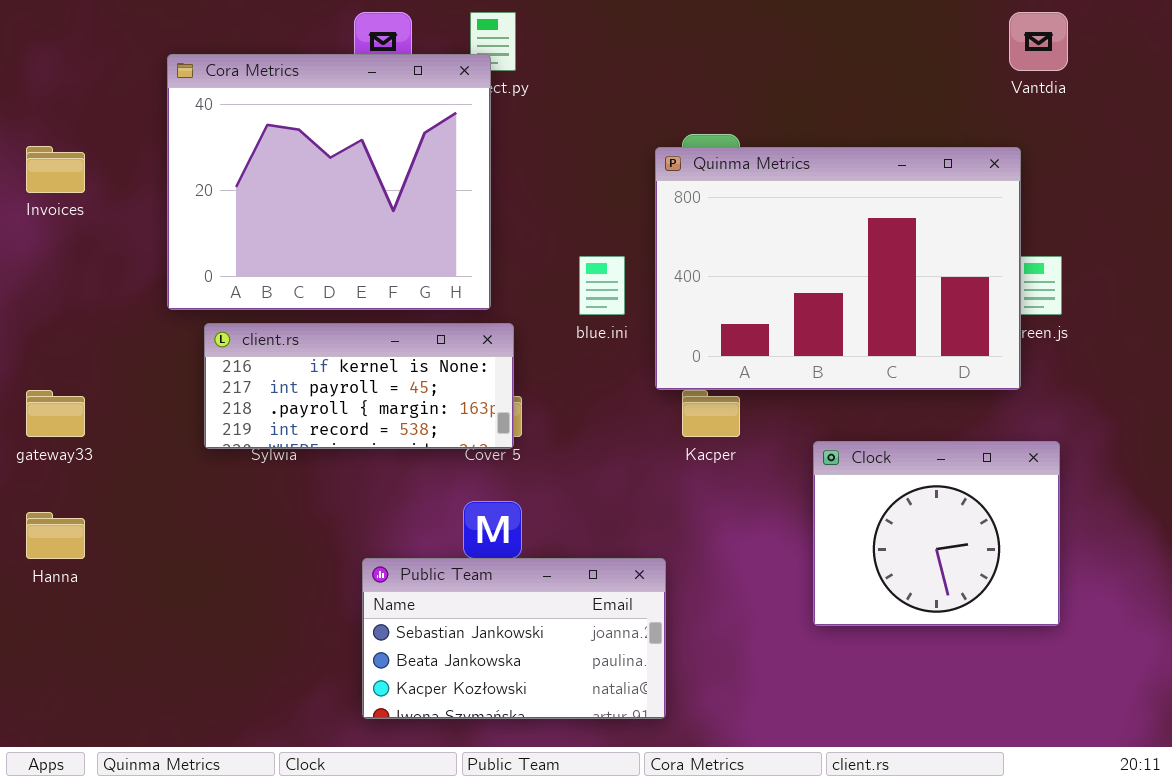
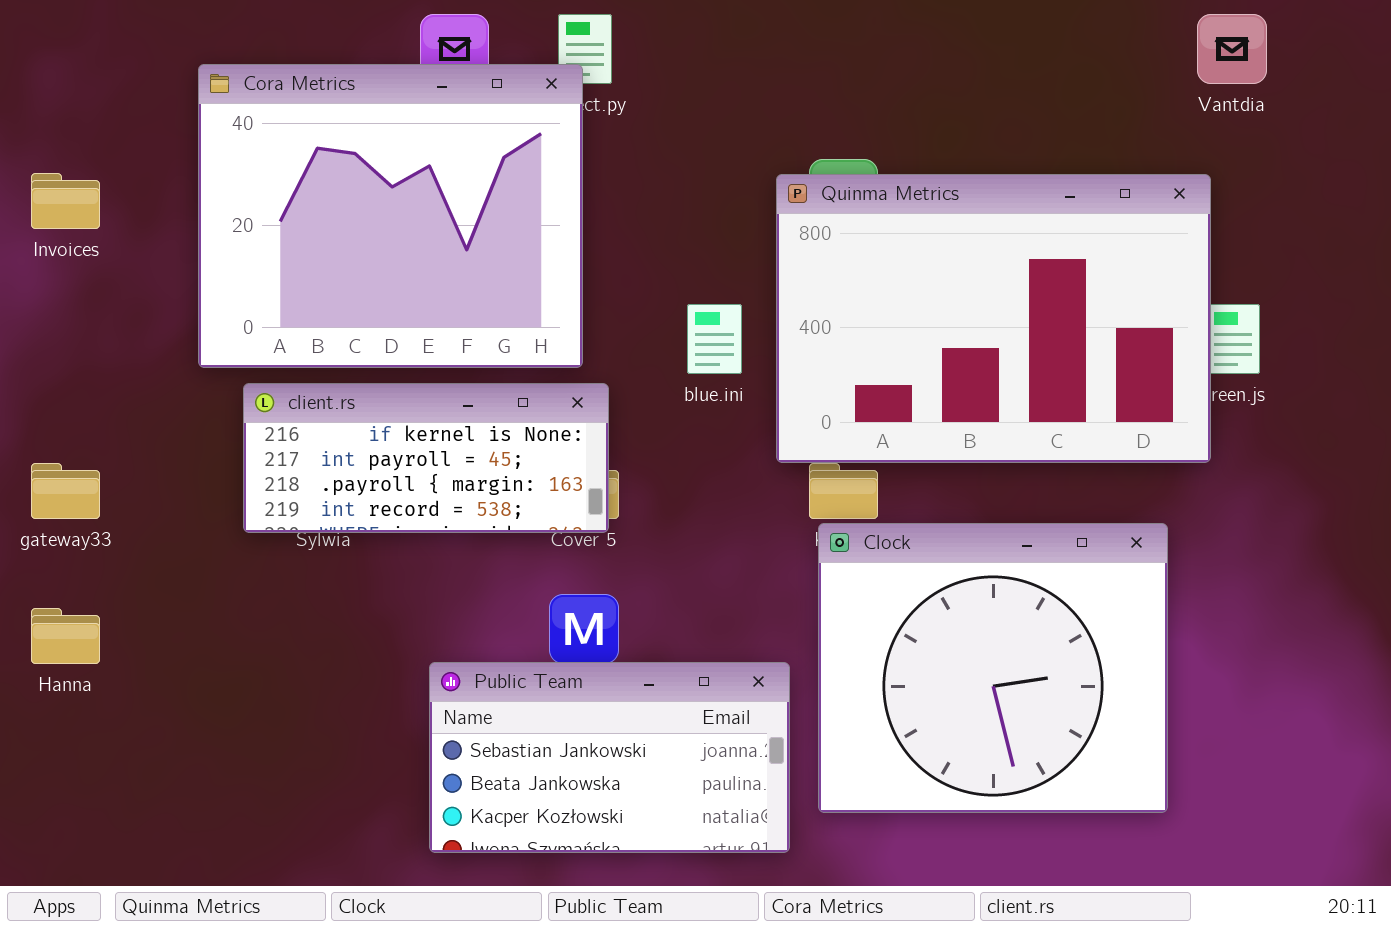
Clock: [813,441,1060,626] -> [818,523,1168,813], moved, resized

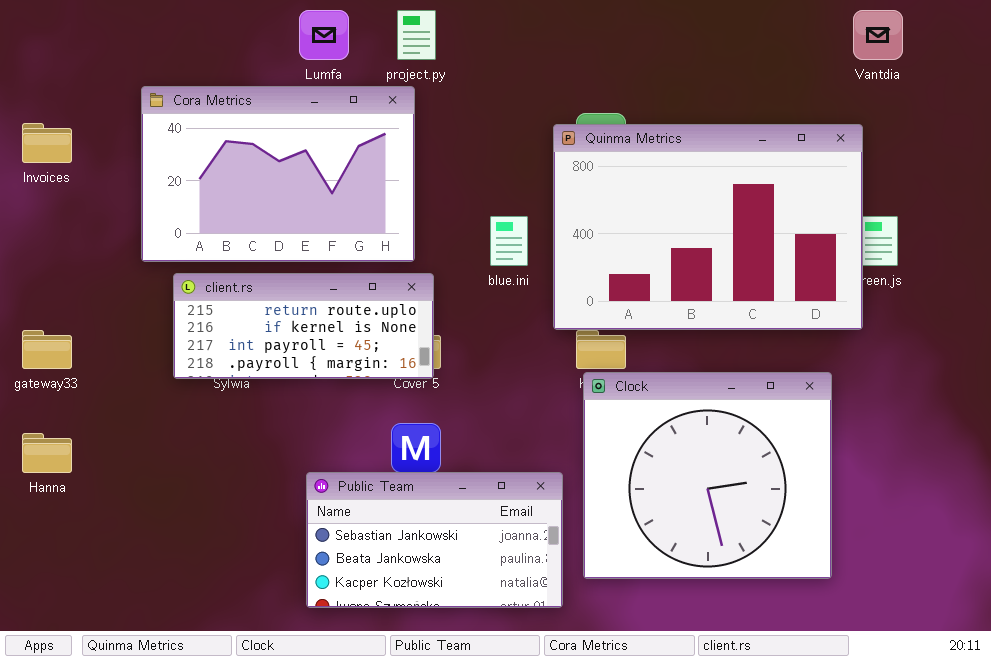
Cora Metrics: [198,64,583,368] -> [141,86,415,262], resized
client.rs: [243,383,609,533] -> [173,273,434,379], scrolled up 1 row

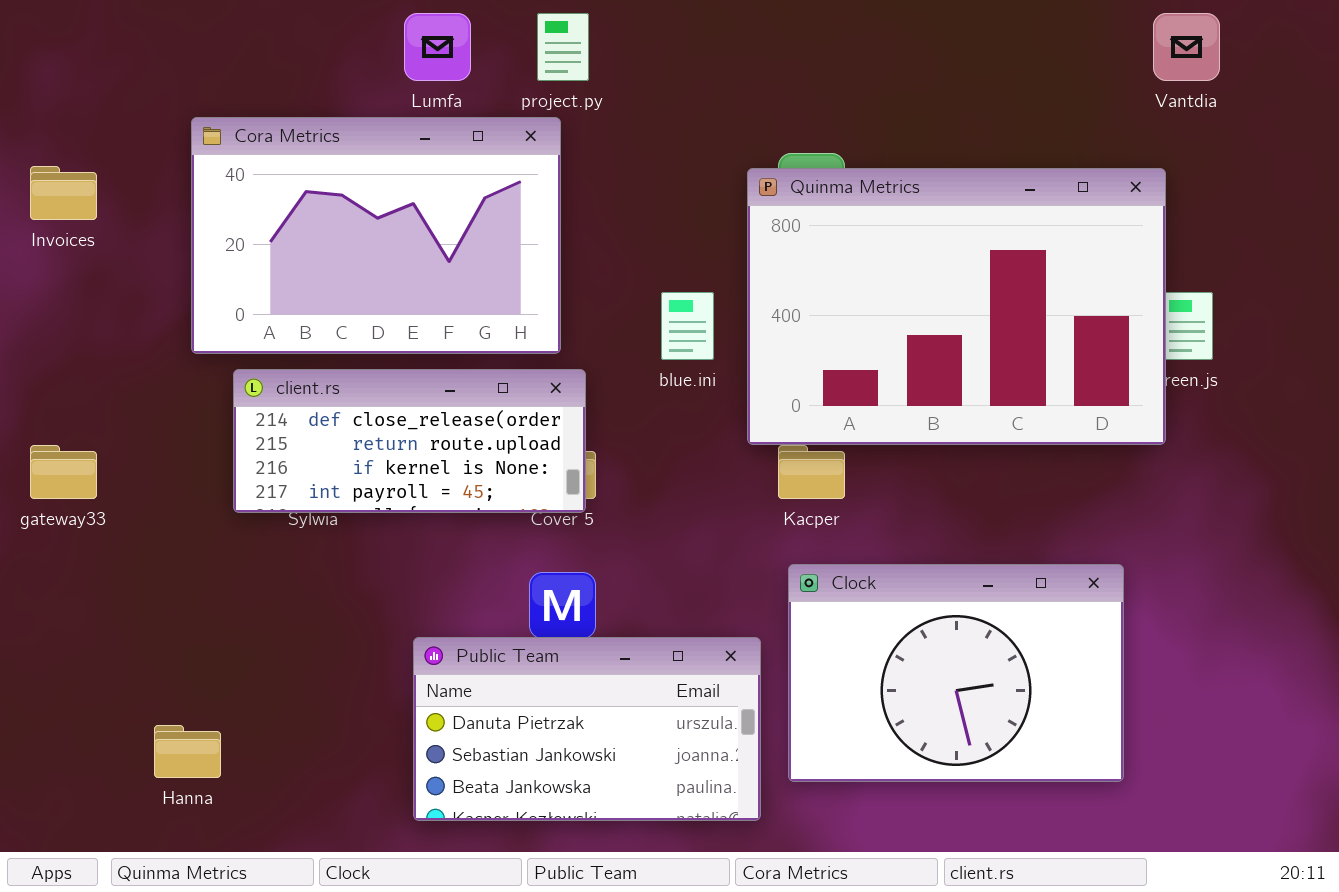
client.rs: [173,273,434,379] -> [233,369,586,513], scrolled up 1 row
Clock: [583,372,832,579] -> [788,564,1124,782], resized
Hanna: [22,433,72,473] -> [154,725,221,778], moved
Public Team: [306,472,563,608] -> [413,637,761,821], scrolled up 1 row

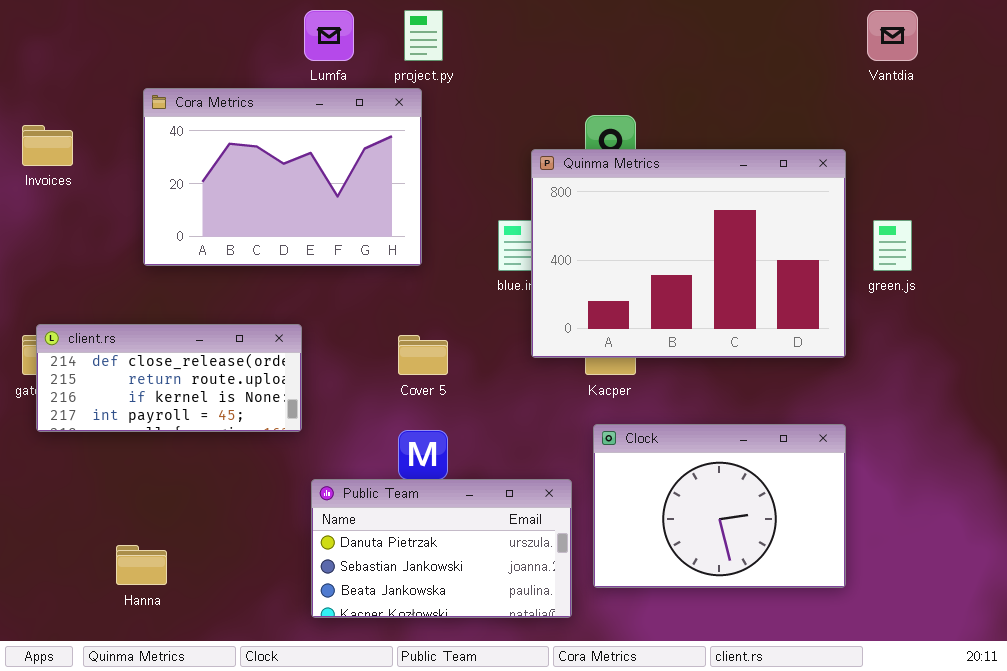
Quinma Metrics: [747,168,1166,445] -> [531,149,846,358], moved
client.rs: [233,369,586,513] -> [36,324,302,432], moved

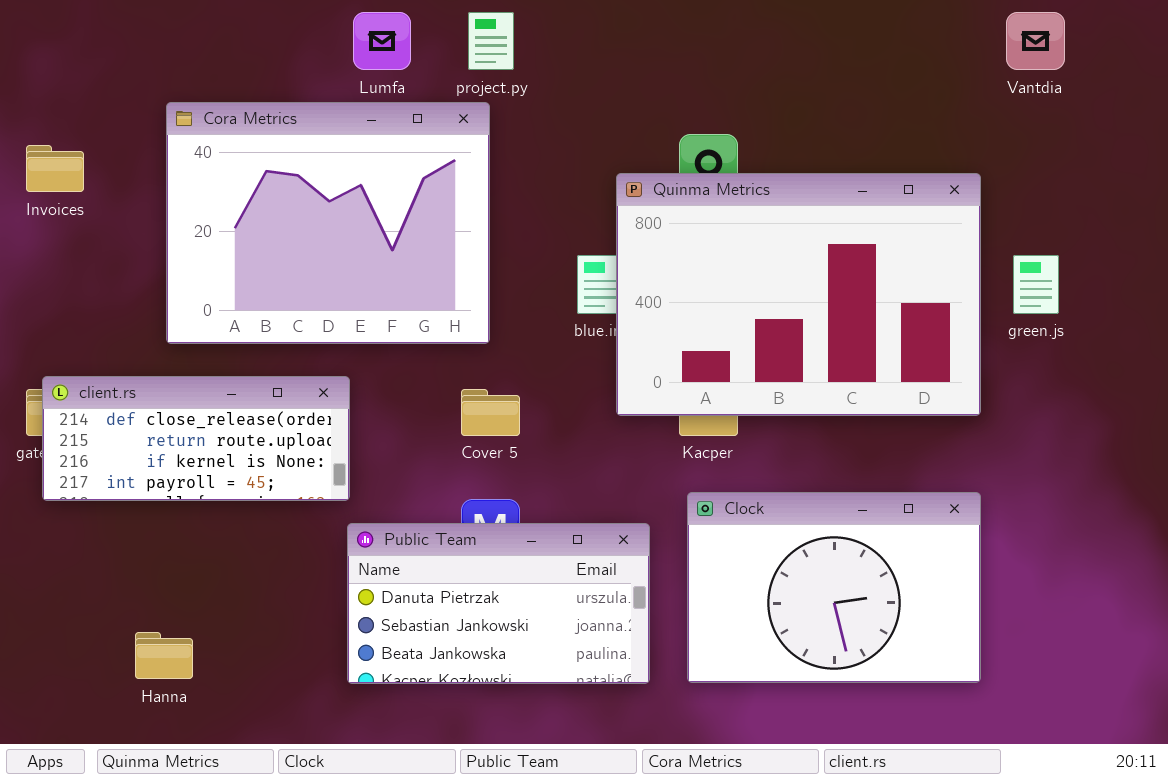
Cora Metrics: [143,88,422,266] -> [166,102,490,344], resized
Public Team: [311,479,572,618] -> [347,523,650,684], moved

